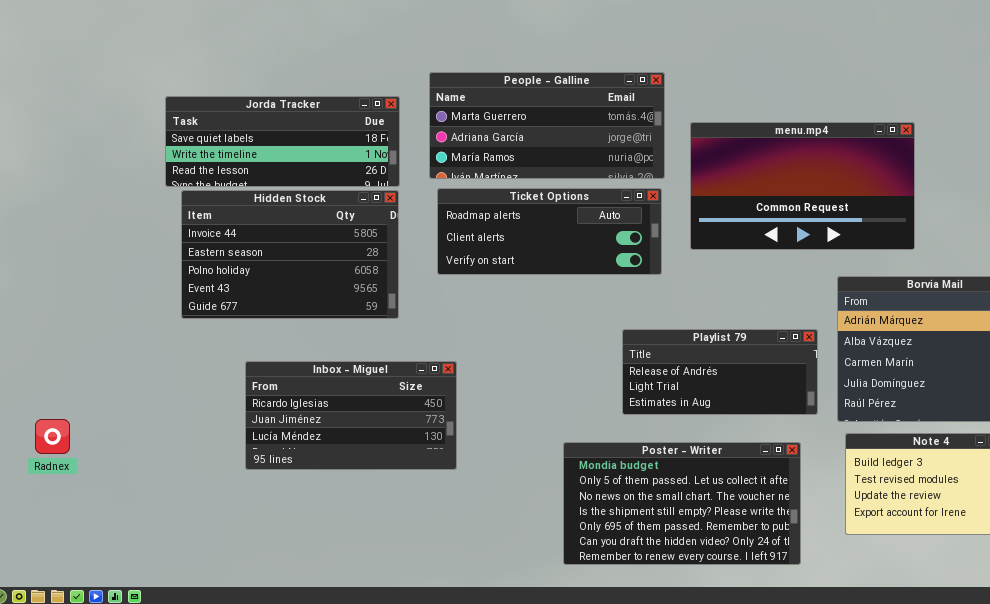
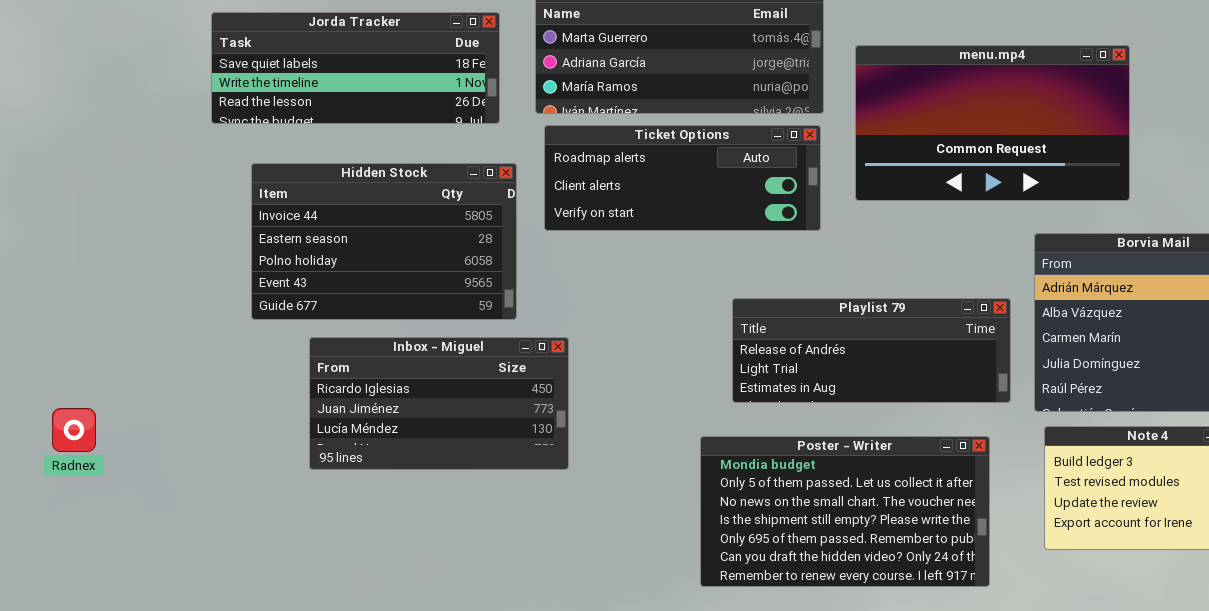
Hidden Stock: [181,190,399,319] -> [251,163,517,320], moved
Playlist 79: [622,329,818,415] -> [732,298,1011,403], resized

